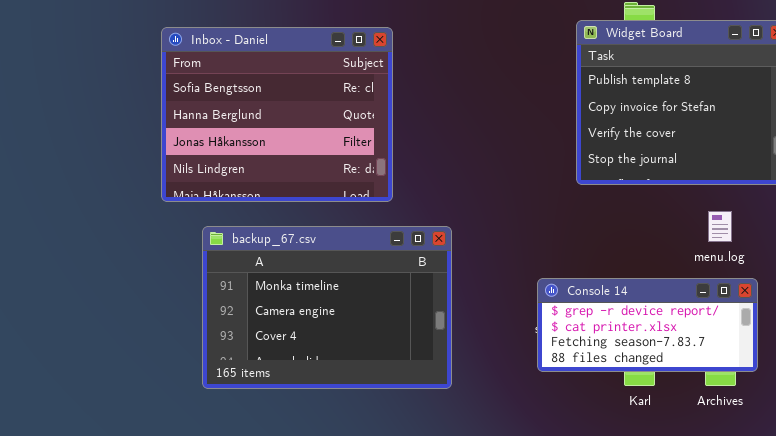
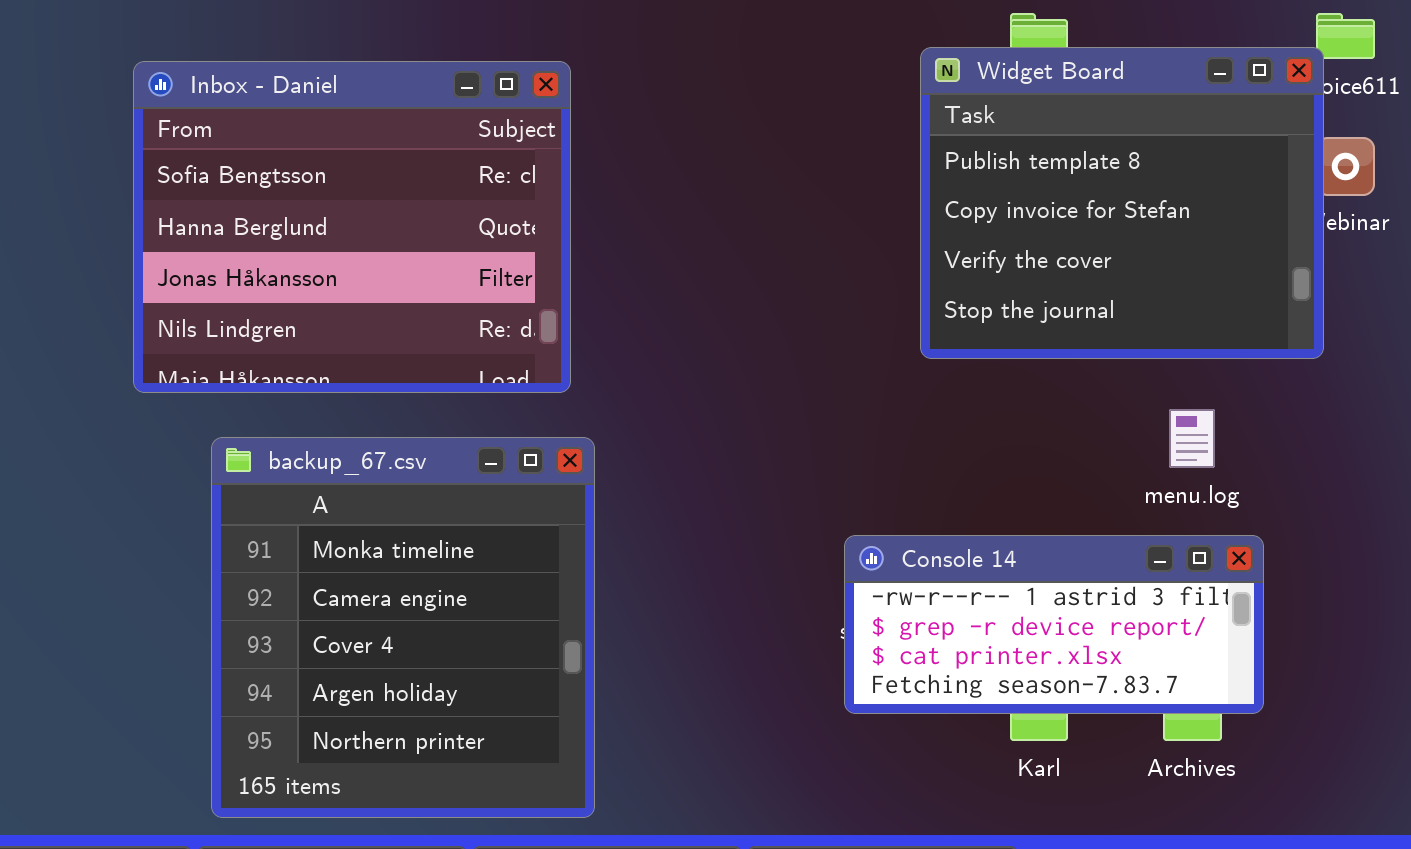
backup_67.csv: [202,226,452,389] -> [211,437,595,818], resized
Console 14: [537,278,758,372] -> [844,535,1264,714], scrolled up 1 row

